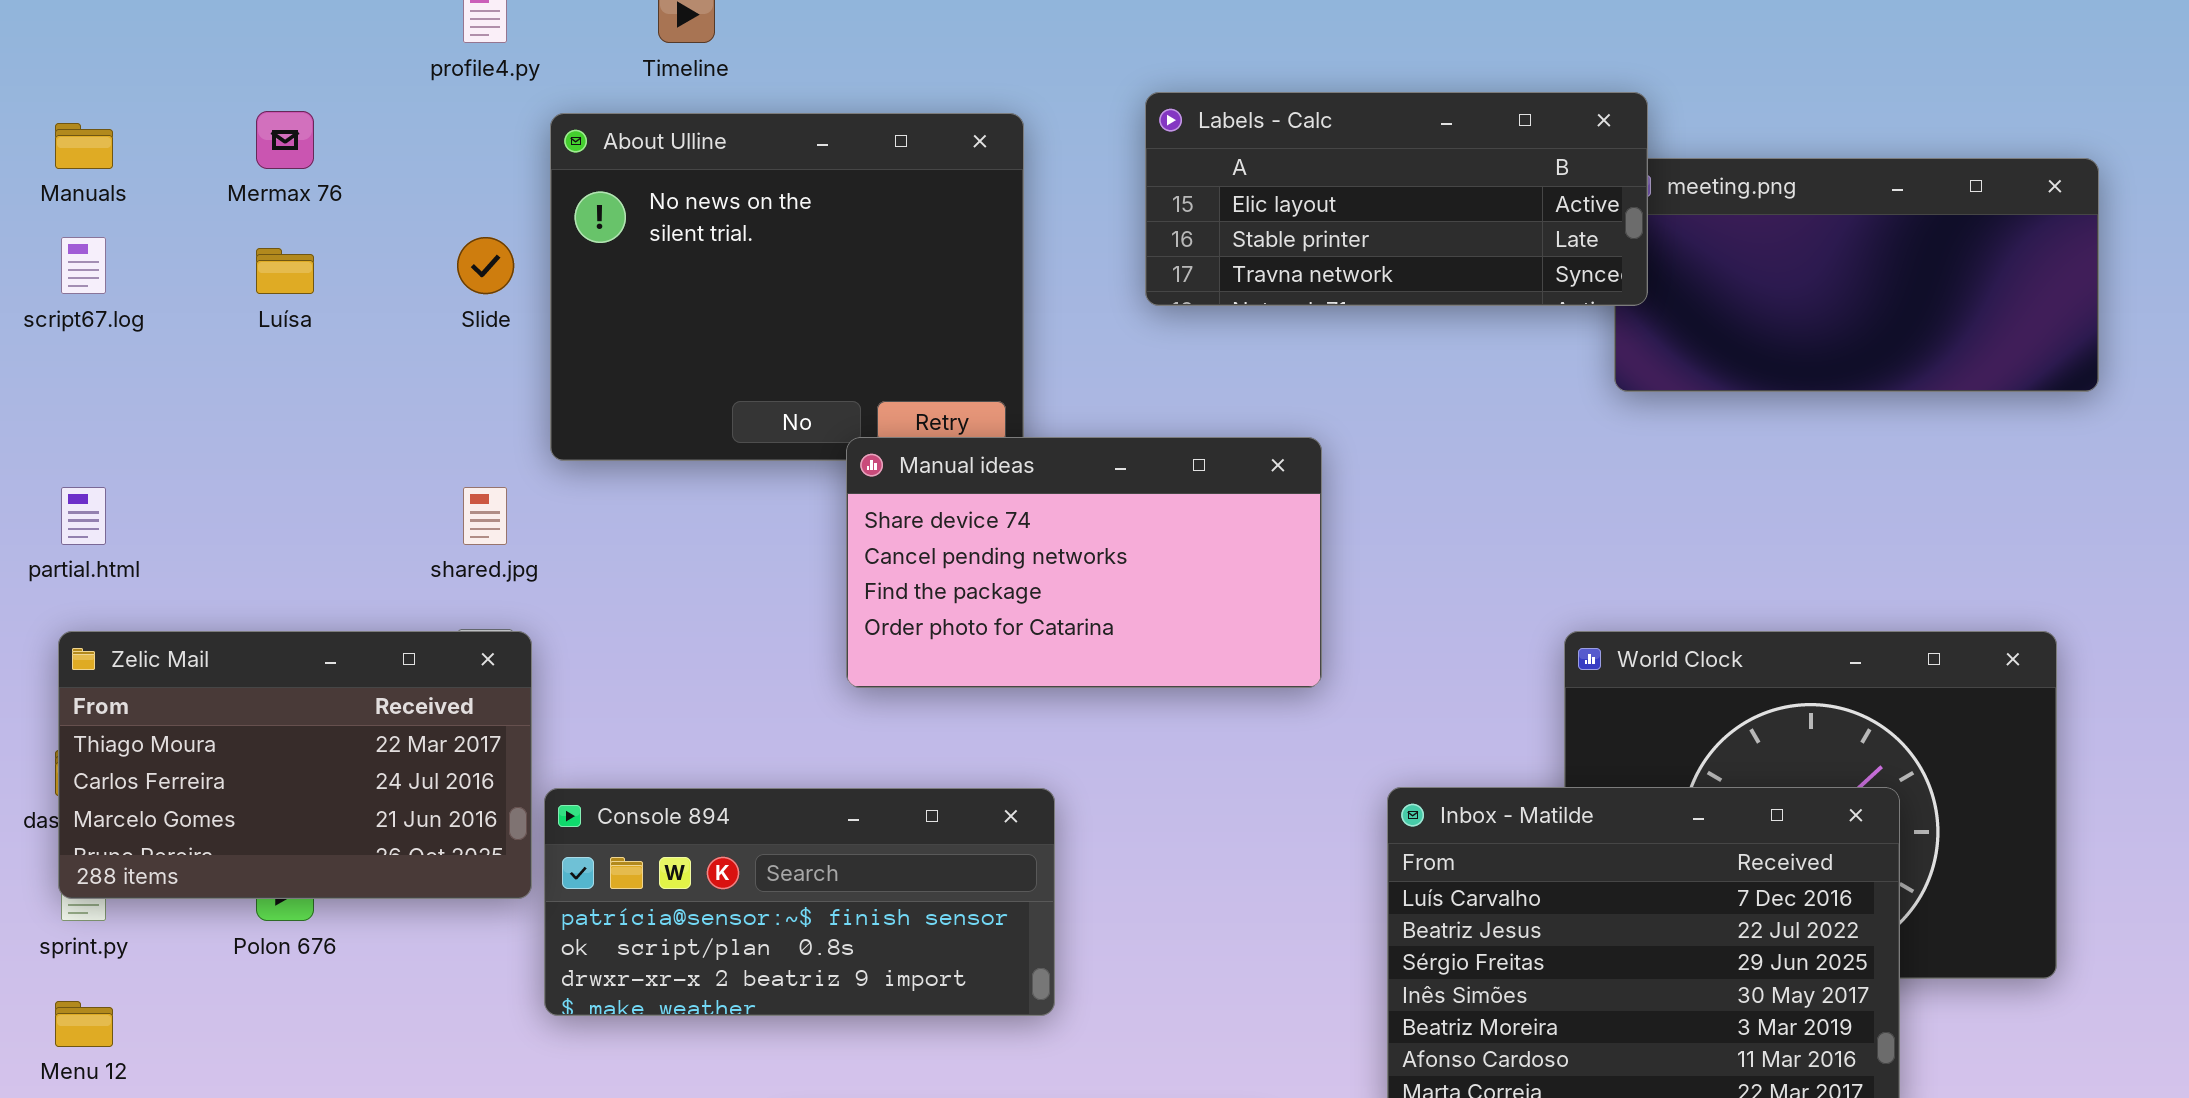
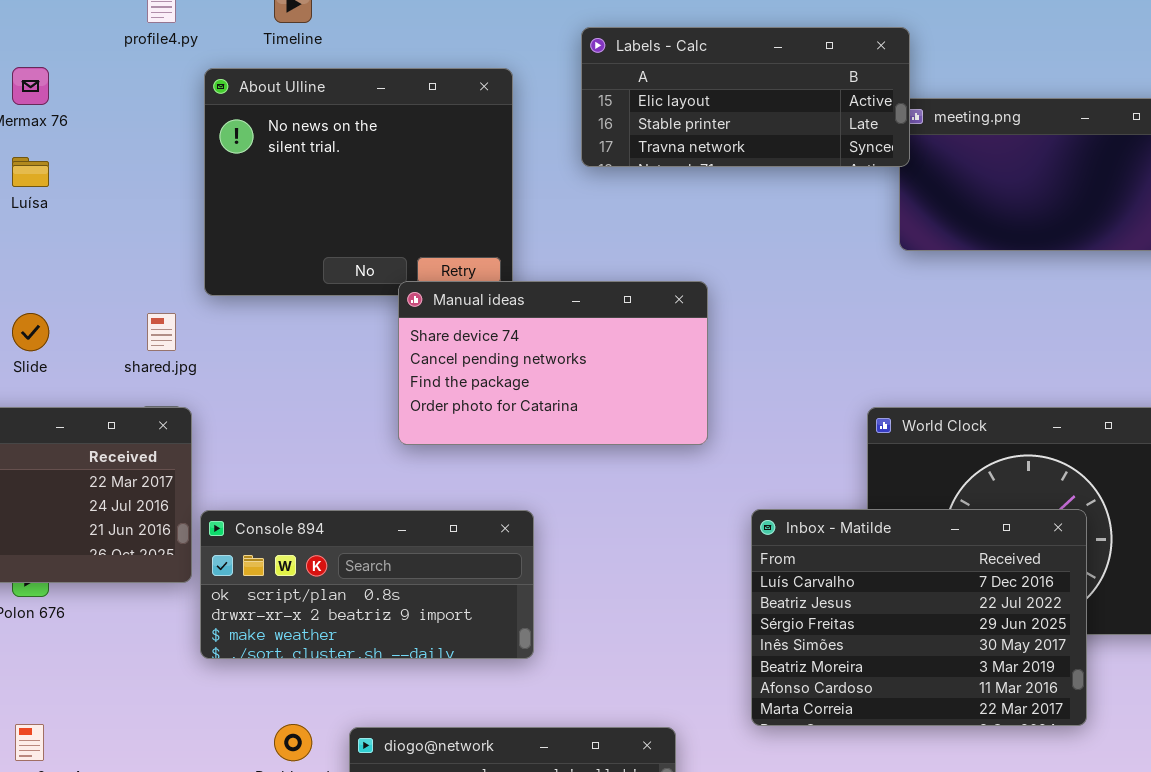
Labels - Calc: [1145,92,1648,306] -> [581,27,910,167], moved
Slide: [457,237,514,294] -> [12,313,49,351], moved
Console 894: [544,788,1055,1016] -> [200,510,534,659], scrolled down 1 row

